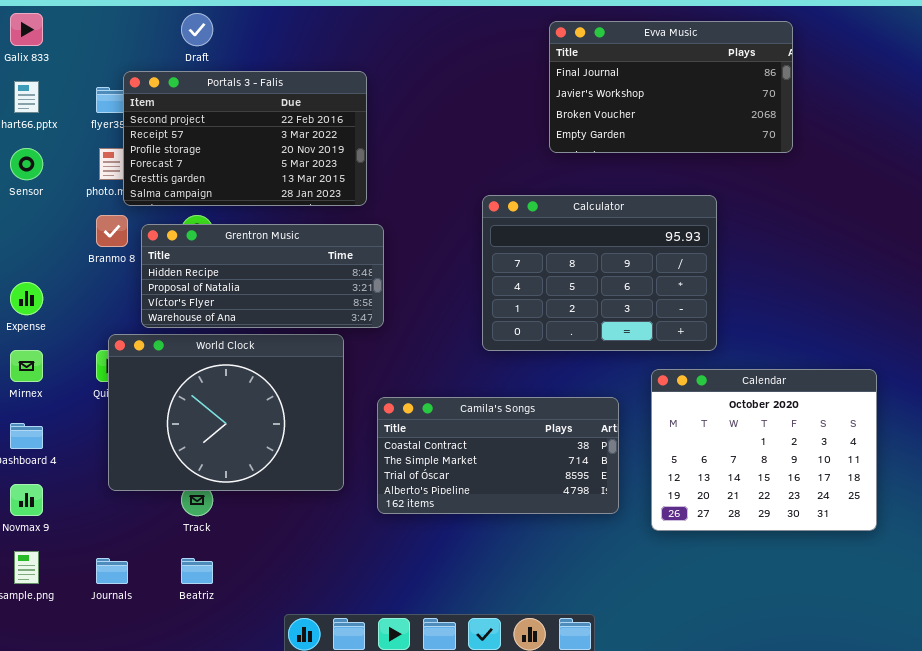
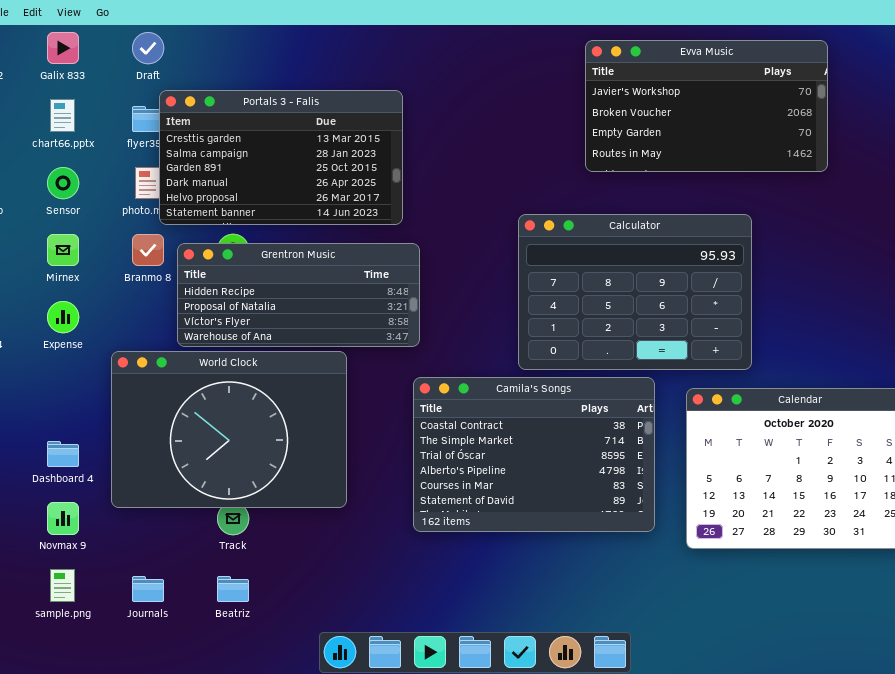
Draft: [181,13,213,46] -> [132,32,164,64], moved
Evva Music: [549,21,793,153] -> [585,40,828,172], scrolled down 1 row
Portals 3 - Falis: [123,71,367,206] -> [159,90,403,225], scrolled down 4 rows
World Clock: [108,334,344,491] -> [111,351,347,508], moved
Mirnex: [10,350,43,382] -> [47,234,79,266], moved
Camila's Songs: [377,397,619,514] -> [413,377,655,532], resized

